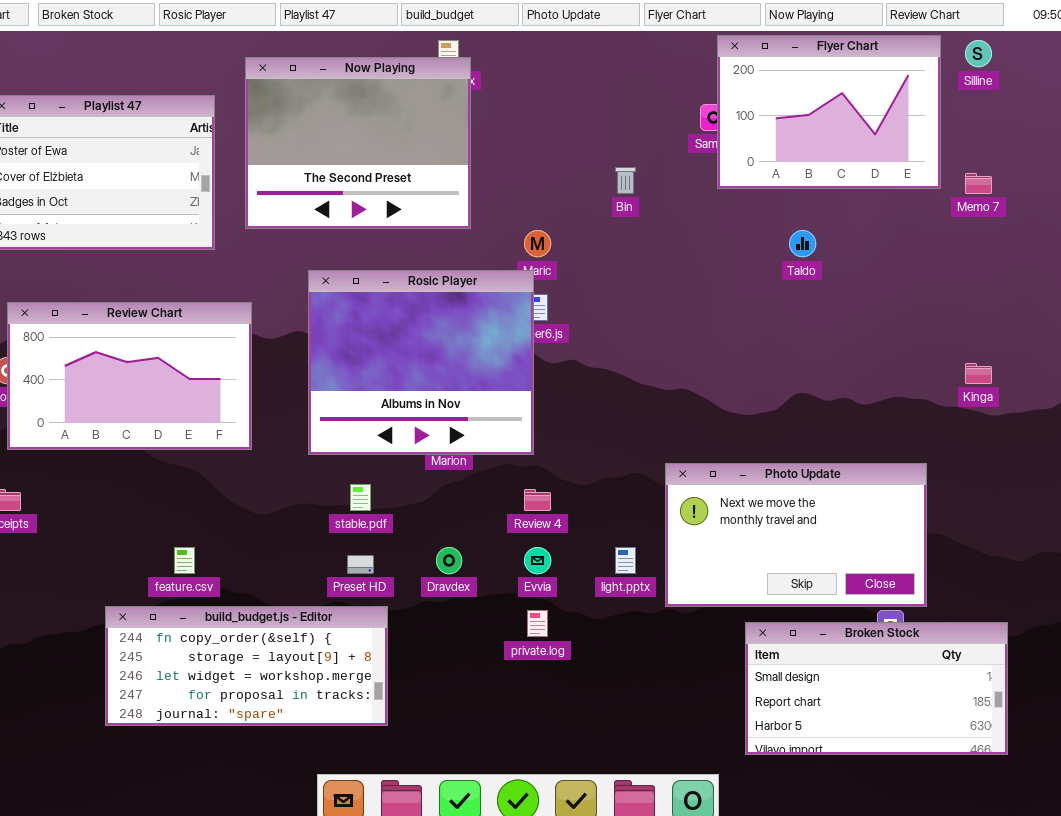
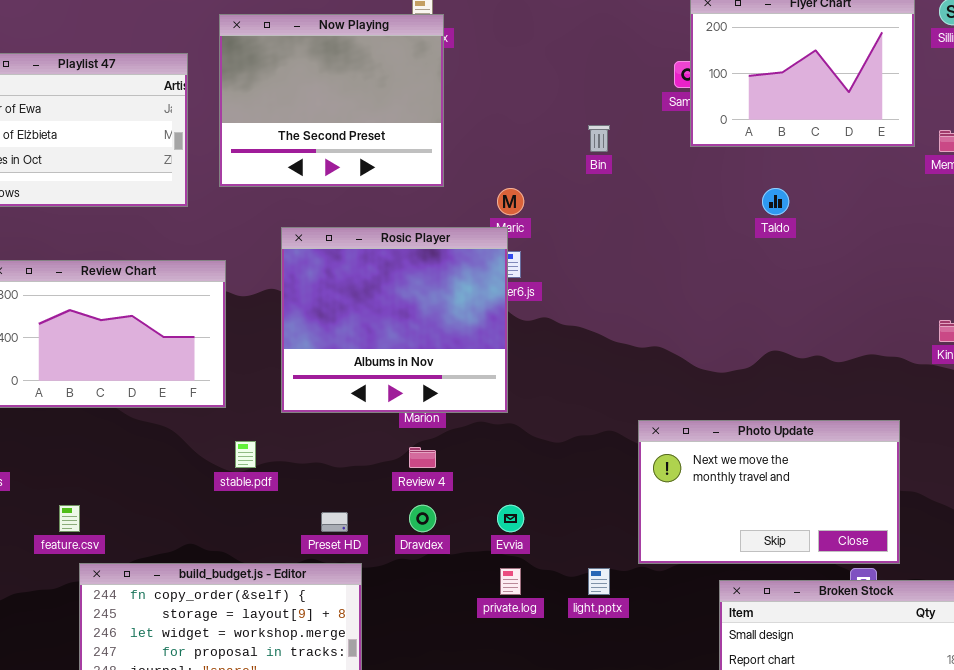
stable.pdf: [350,484,371,511] -> [235,441,256,468], moved
Review 4: [524,489,551,511] -> [409,447,436,468], moved
feature.csv: [174,547,195,574] -> [59,505,80,532], moved
light.pptx: [615,547,636,574] -> [588,568,610,595], moved

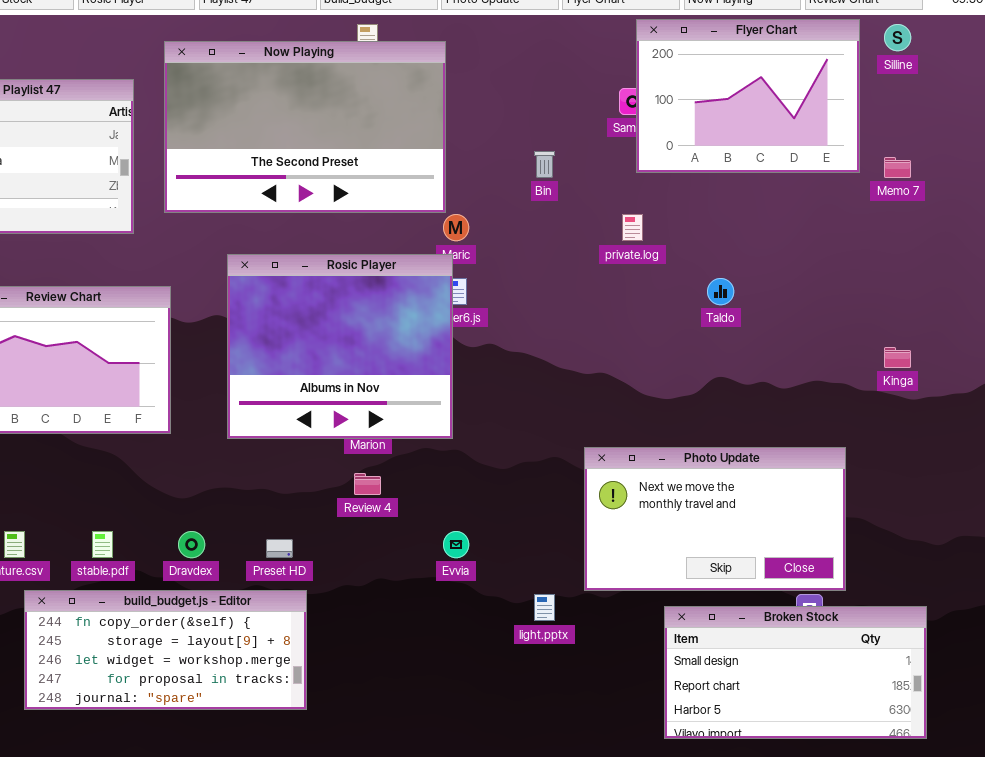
Now Playing: [219,14,444,187] -> [164,41,446,213], resized
Taldo: [762,188,789,215] -> [707,278,734,305], moved
stable.pdf: [235,441,256,468] -> [92,531,113,558], moved
Dravdex: [409,505,436,532] -> [178,531,205,558], moved
private.log: [500,568,521,595] -> [622,214,643,241], moved

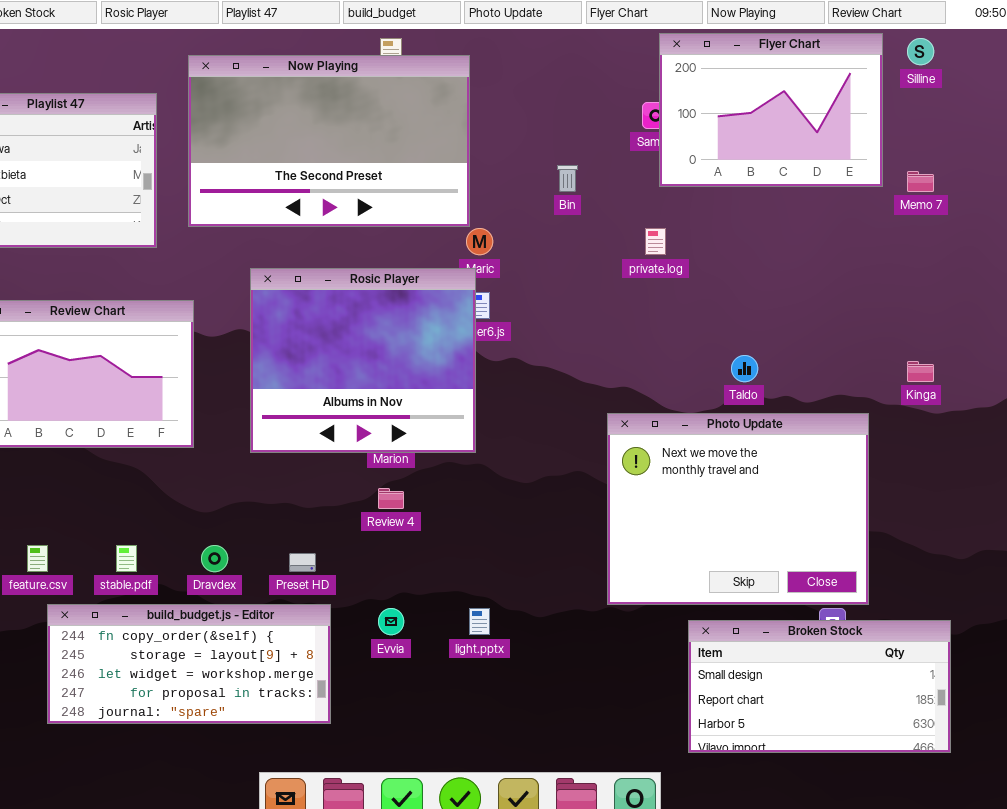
Taldo: [707,278,734,305] -> [731,355,758,382], moved
Photo Update: [584,447,846,591] -> [607,413,869,605], resized
Evvia: [443,531,469,558] -> [378,608,404,635], moved
light.pptx: [534,594,555,621] -> [469,608,490,635], moved

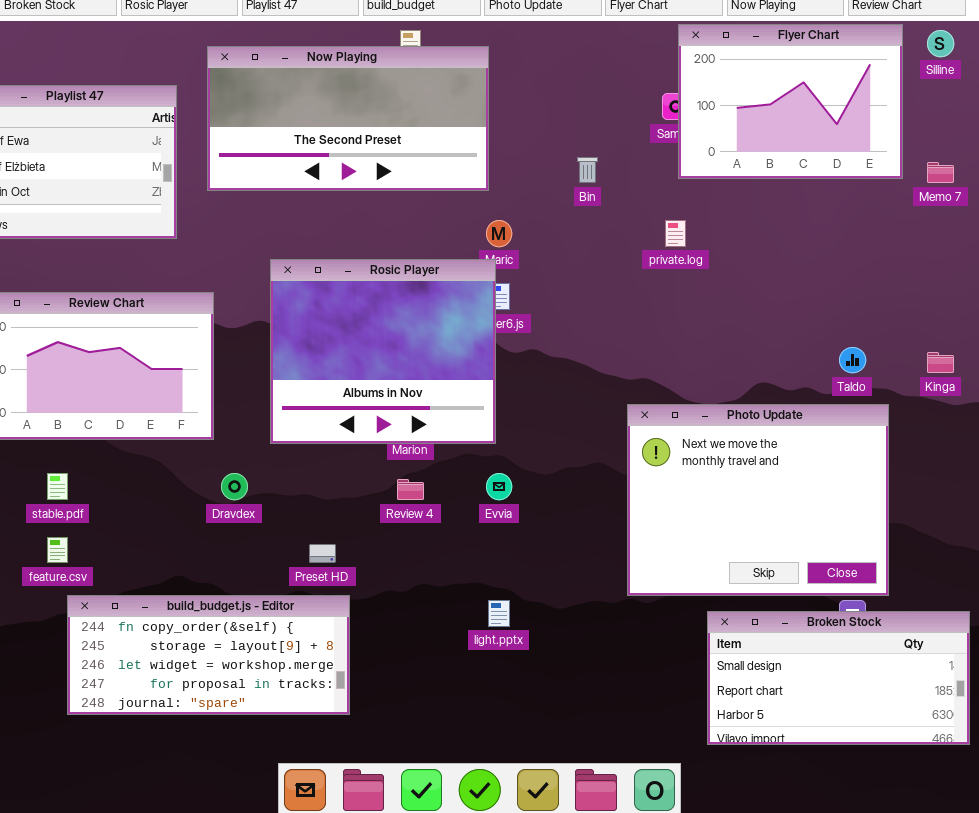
Now Playing: [188,55,470,227] -> [207,46,489,191], resized
Taldo: [731,355,758,382] -> [839,347,866,373], moved
stable.pdf: [116,545,137,572] -> [47,473,68,500], moved
Dravdex: [201,545,228,572] -> [221,473,248,500], moved
Evvia: [378,608,404,635] -> [486,473,512,500], moved

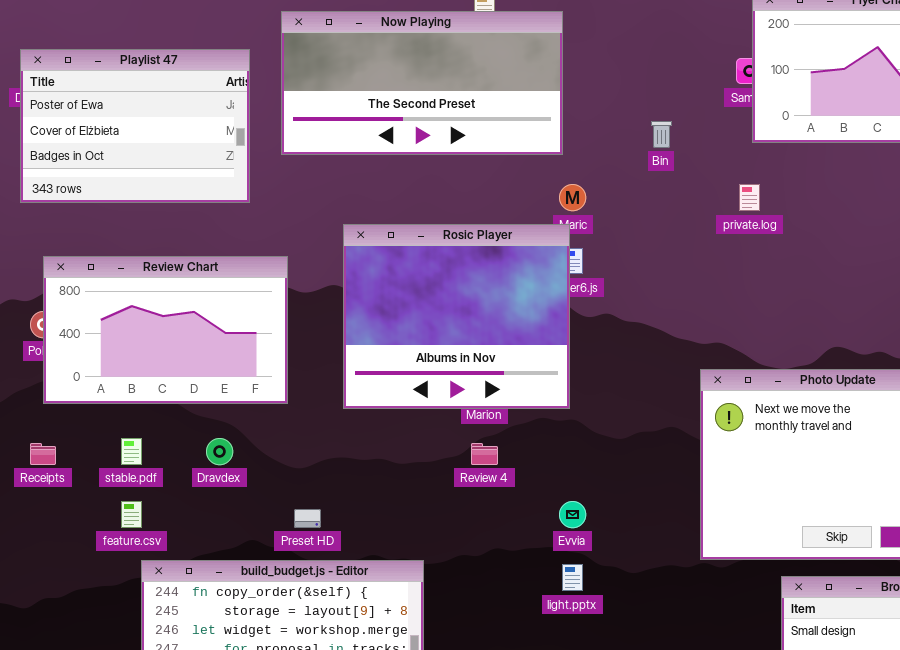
Dravdex: [221,473,248,500] -> [206,438,233,465], moved
Evvia: [486,473,512,500] -> [559,501,586,528], moved
Preset HD: [309,544,336,563] -> [294,509,321,528], moved

